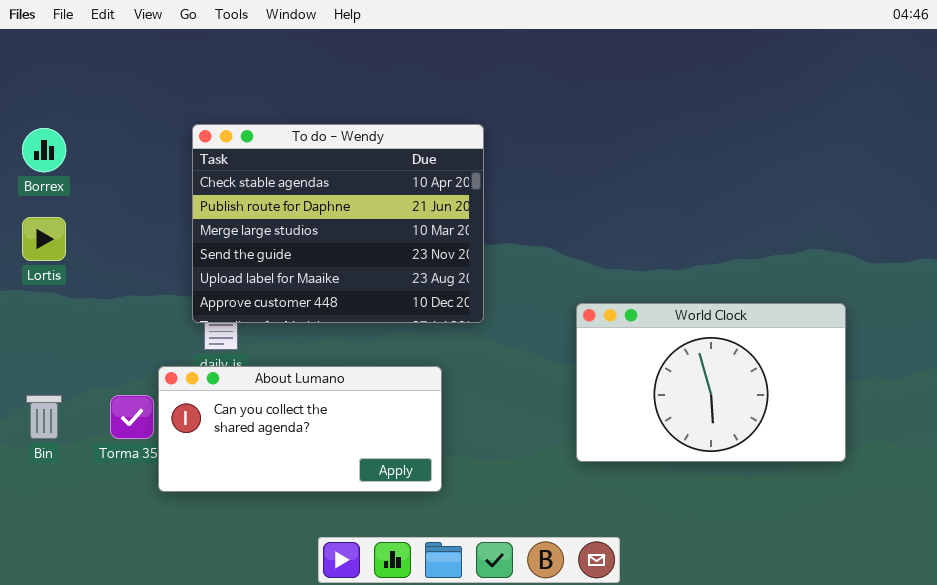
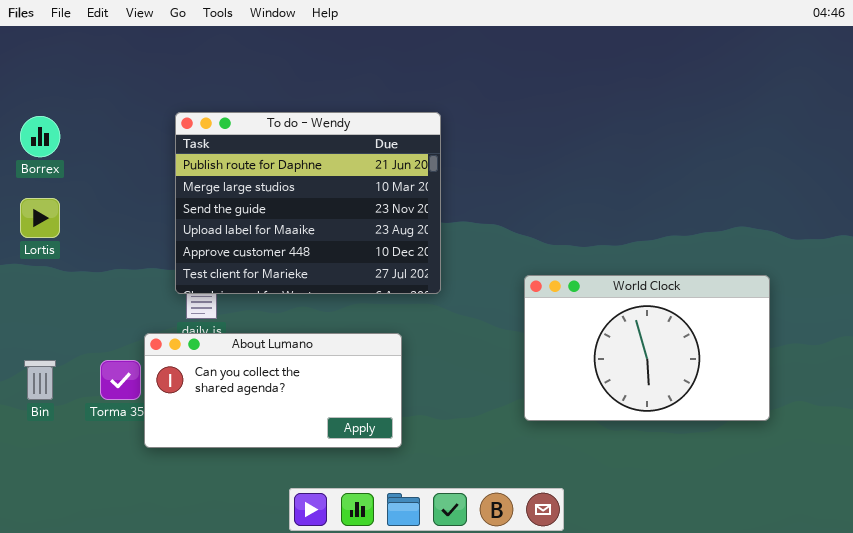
To do - Wendy: [192,124,484,323] -> [175,112,441,294], scrolled down 1 row

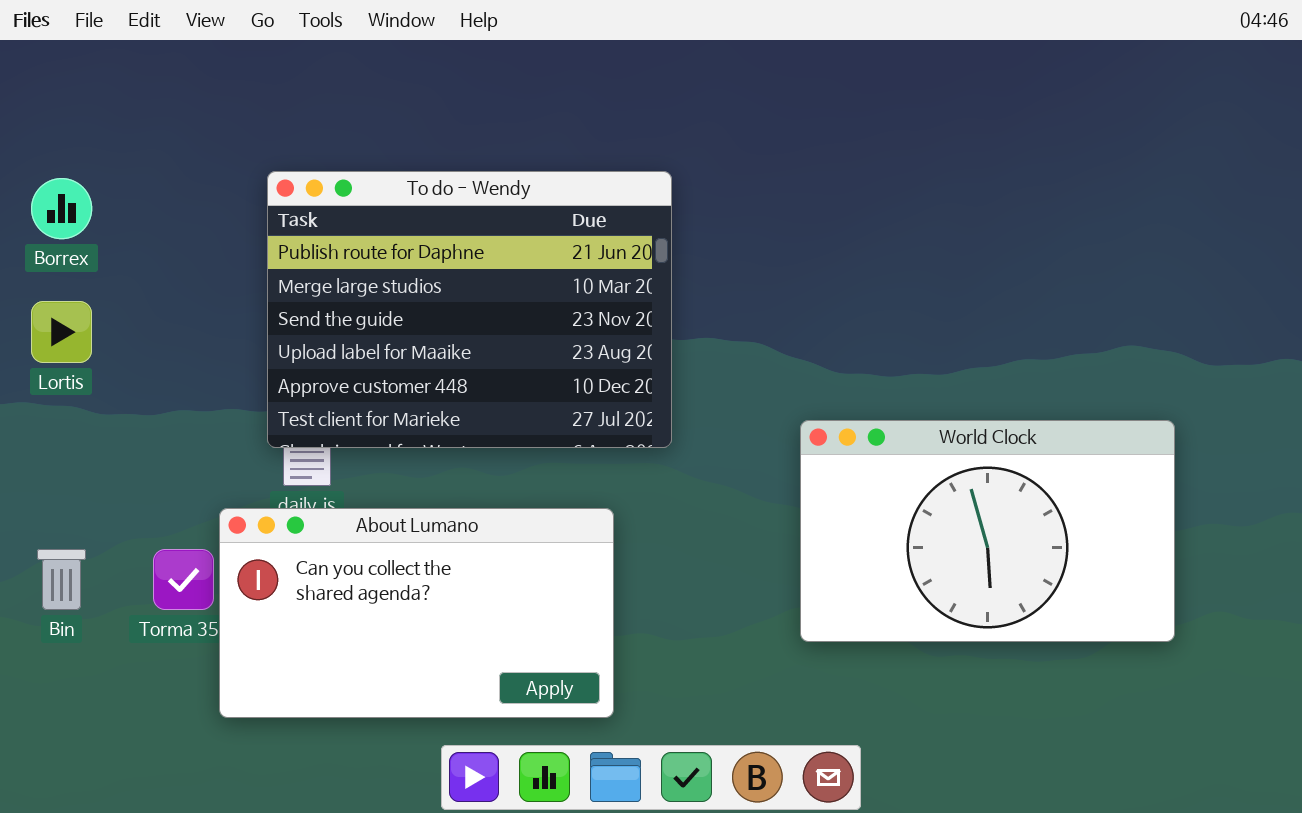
About Lumano: [144,333,402,448] -> [219,508,614,718], resized

